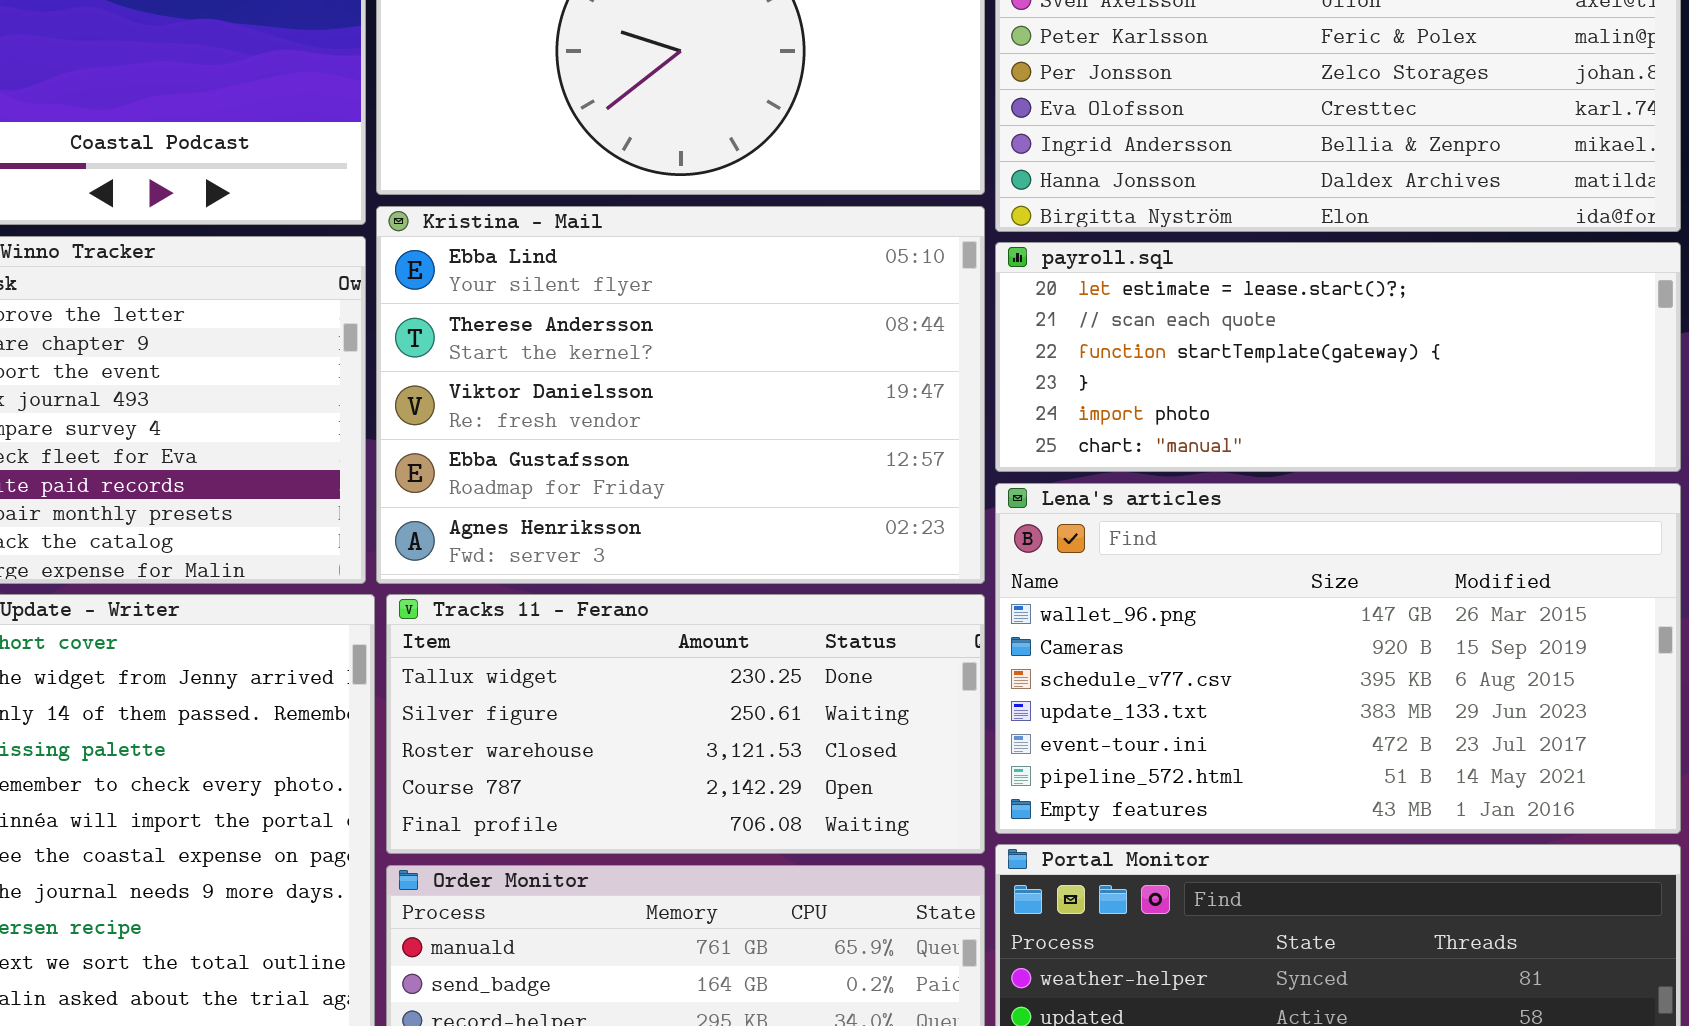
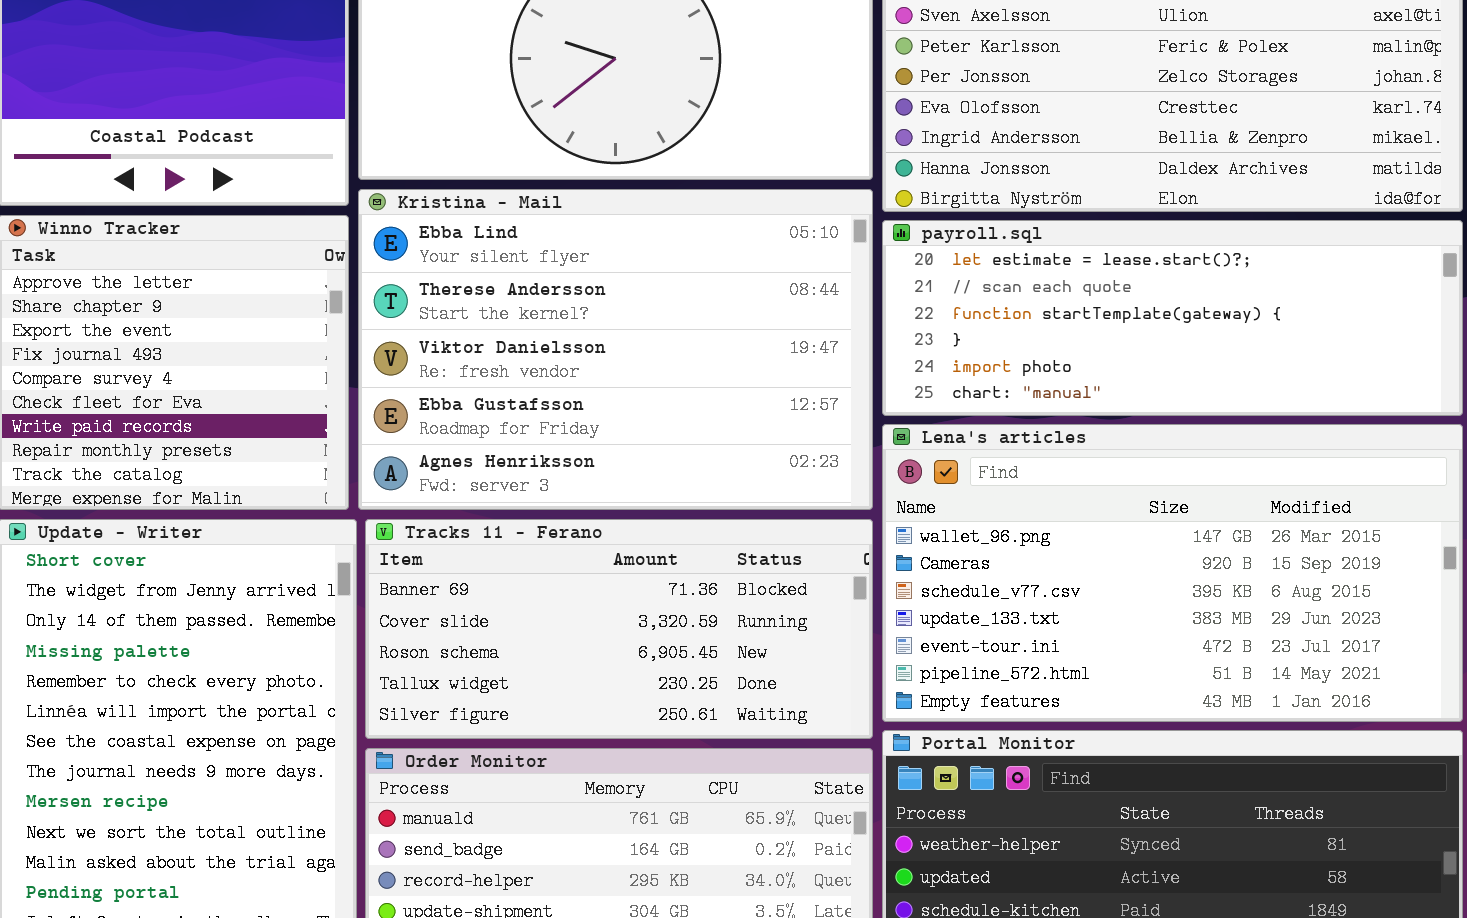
Tracks 11 - Ferano: [386,594,985,854] -> [365,519,873,739], scrolled up 3 rows

